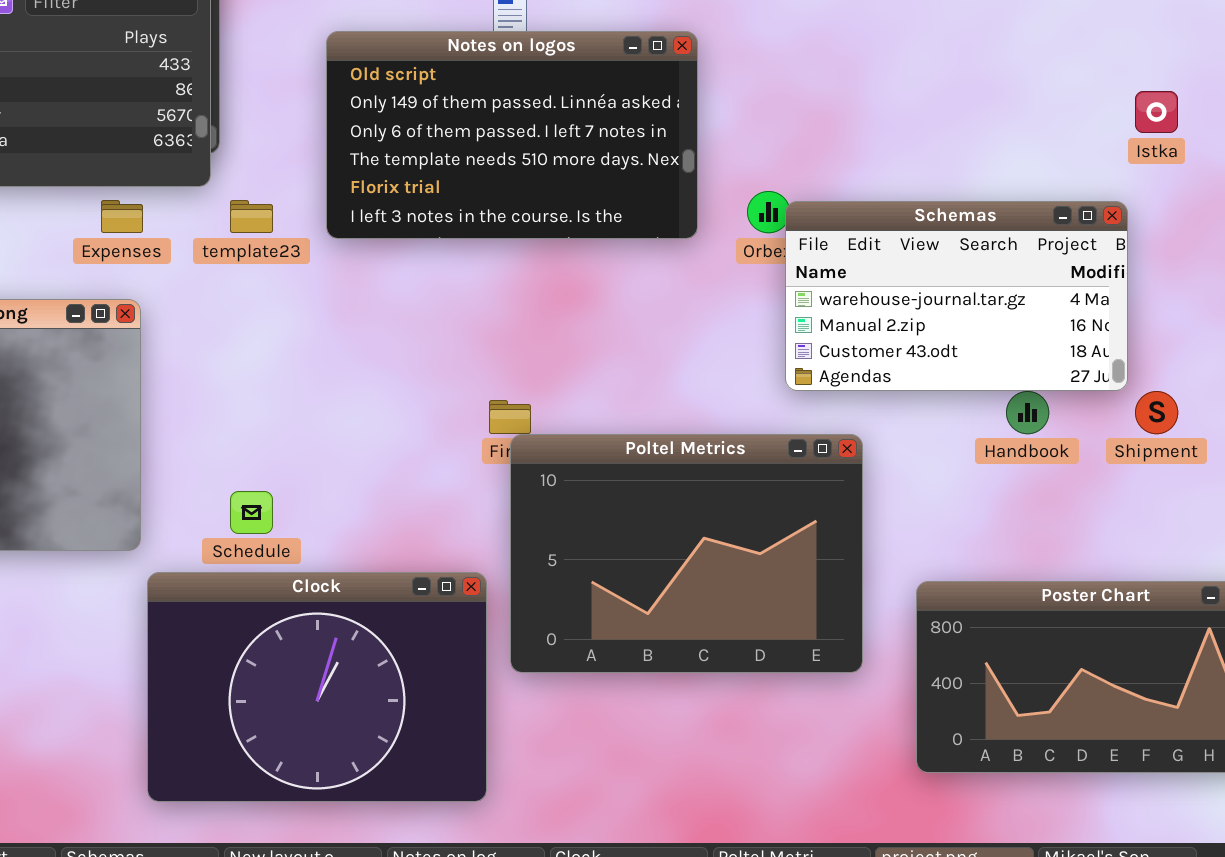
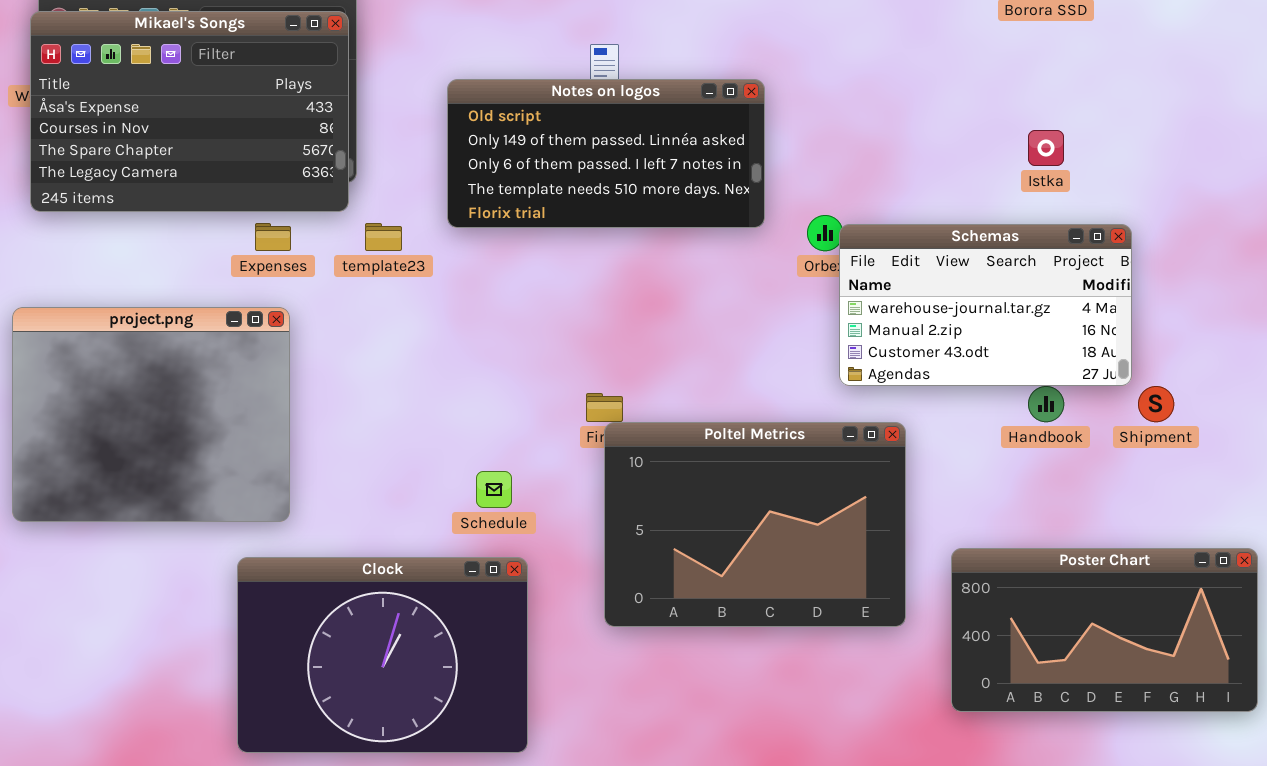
Notes on logos: [326,31,698,239] -> [447,79,765,228], resized
Istka: [1135,91,1178,133] -> [1028,130,1064,166], moved
Schedule: [230,491,273,534] -> [476,471,512,508], moved
Clock: [147,572,487,802] -> [237,557,528,753], moved

